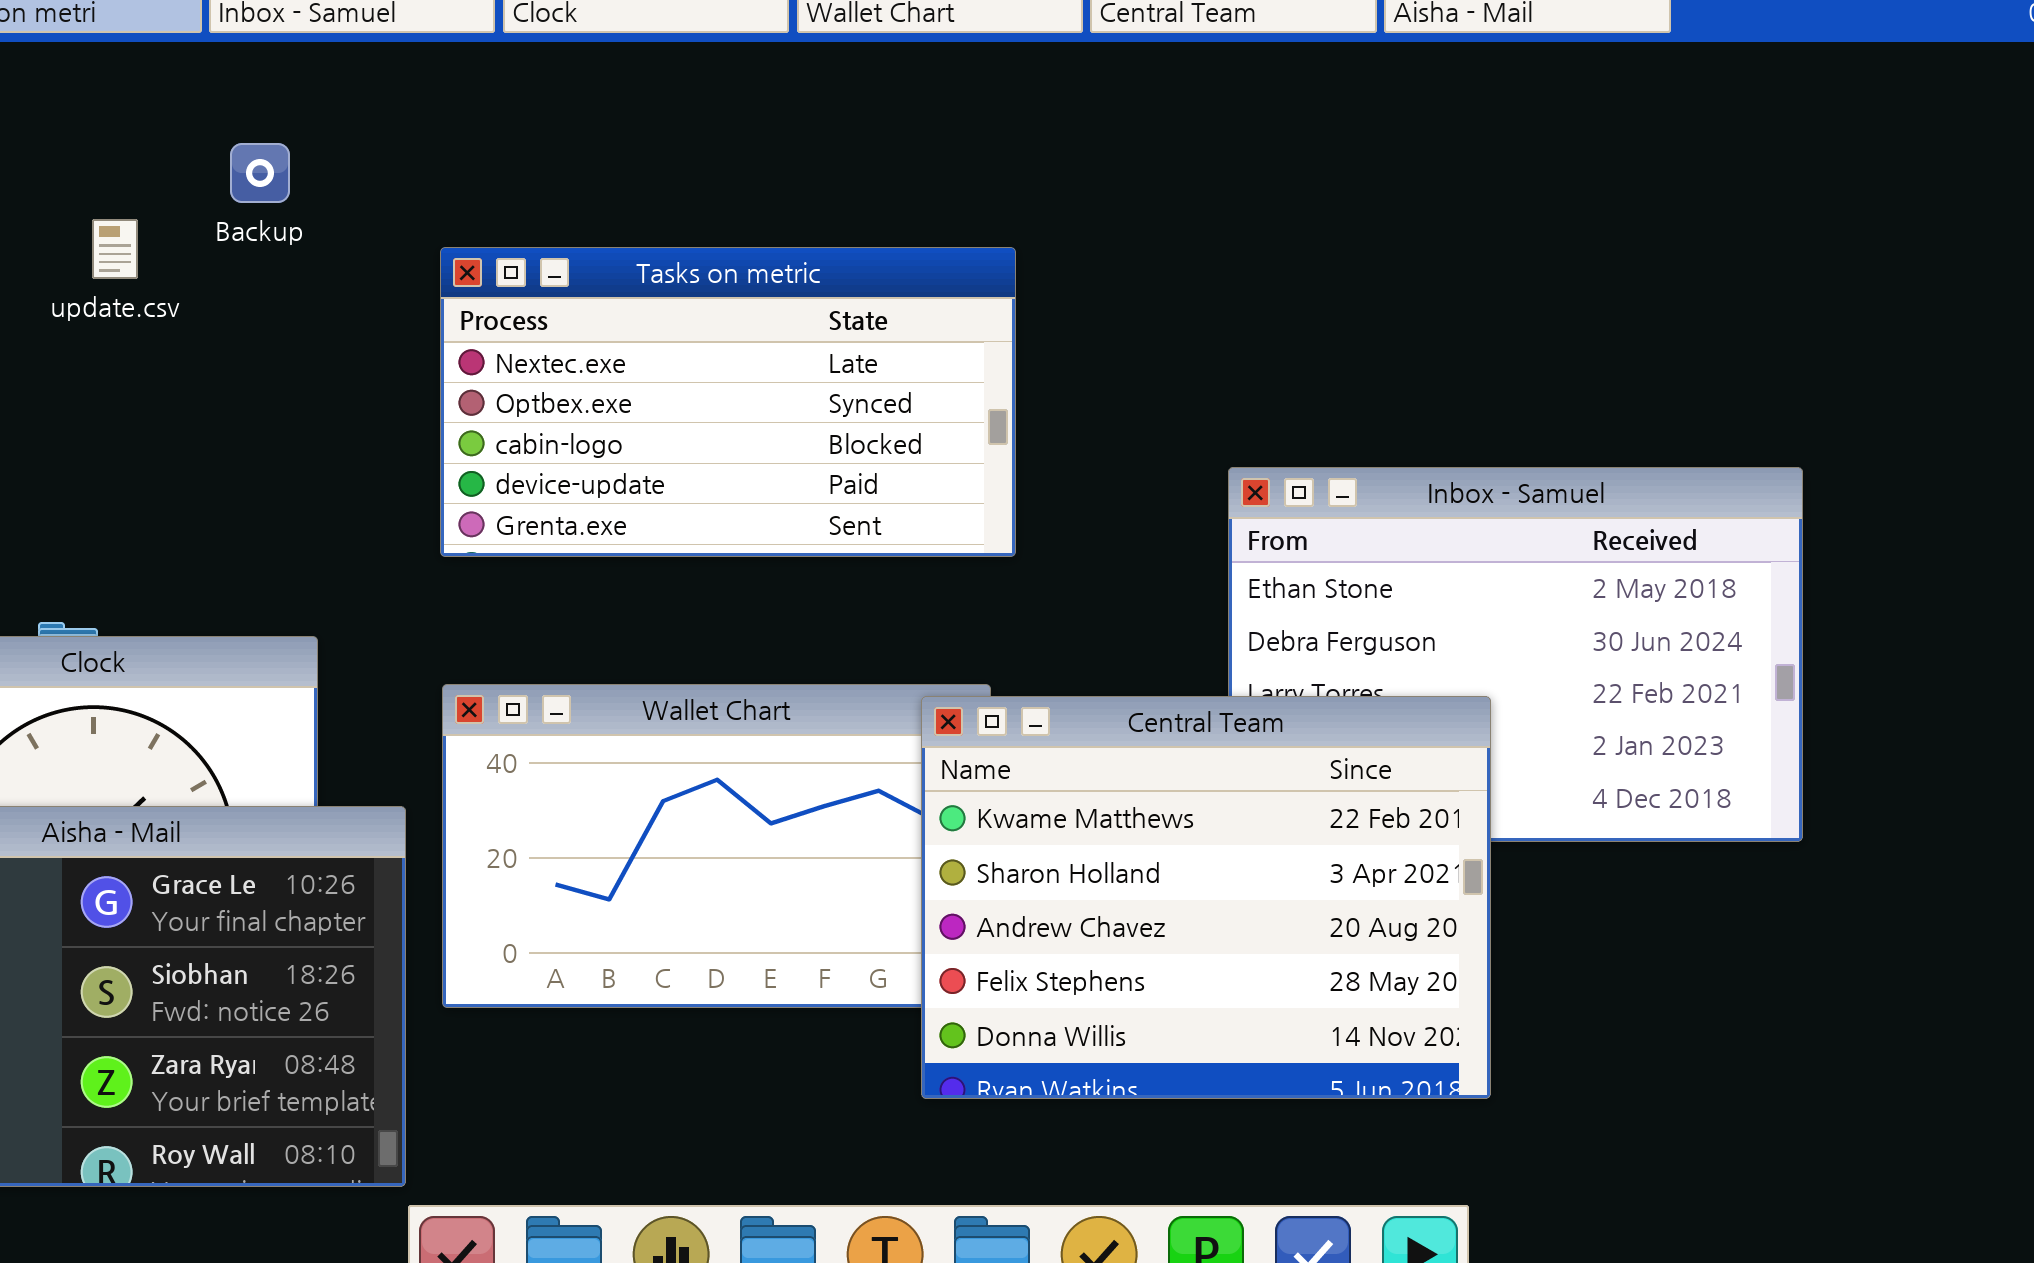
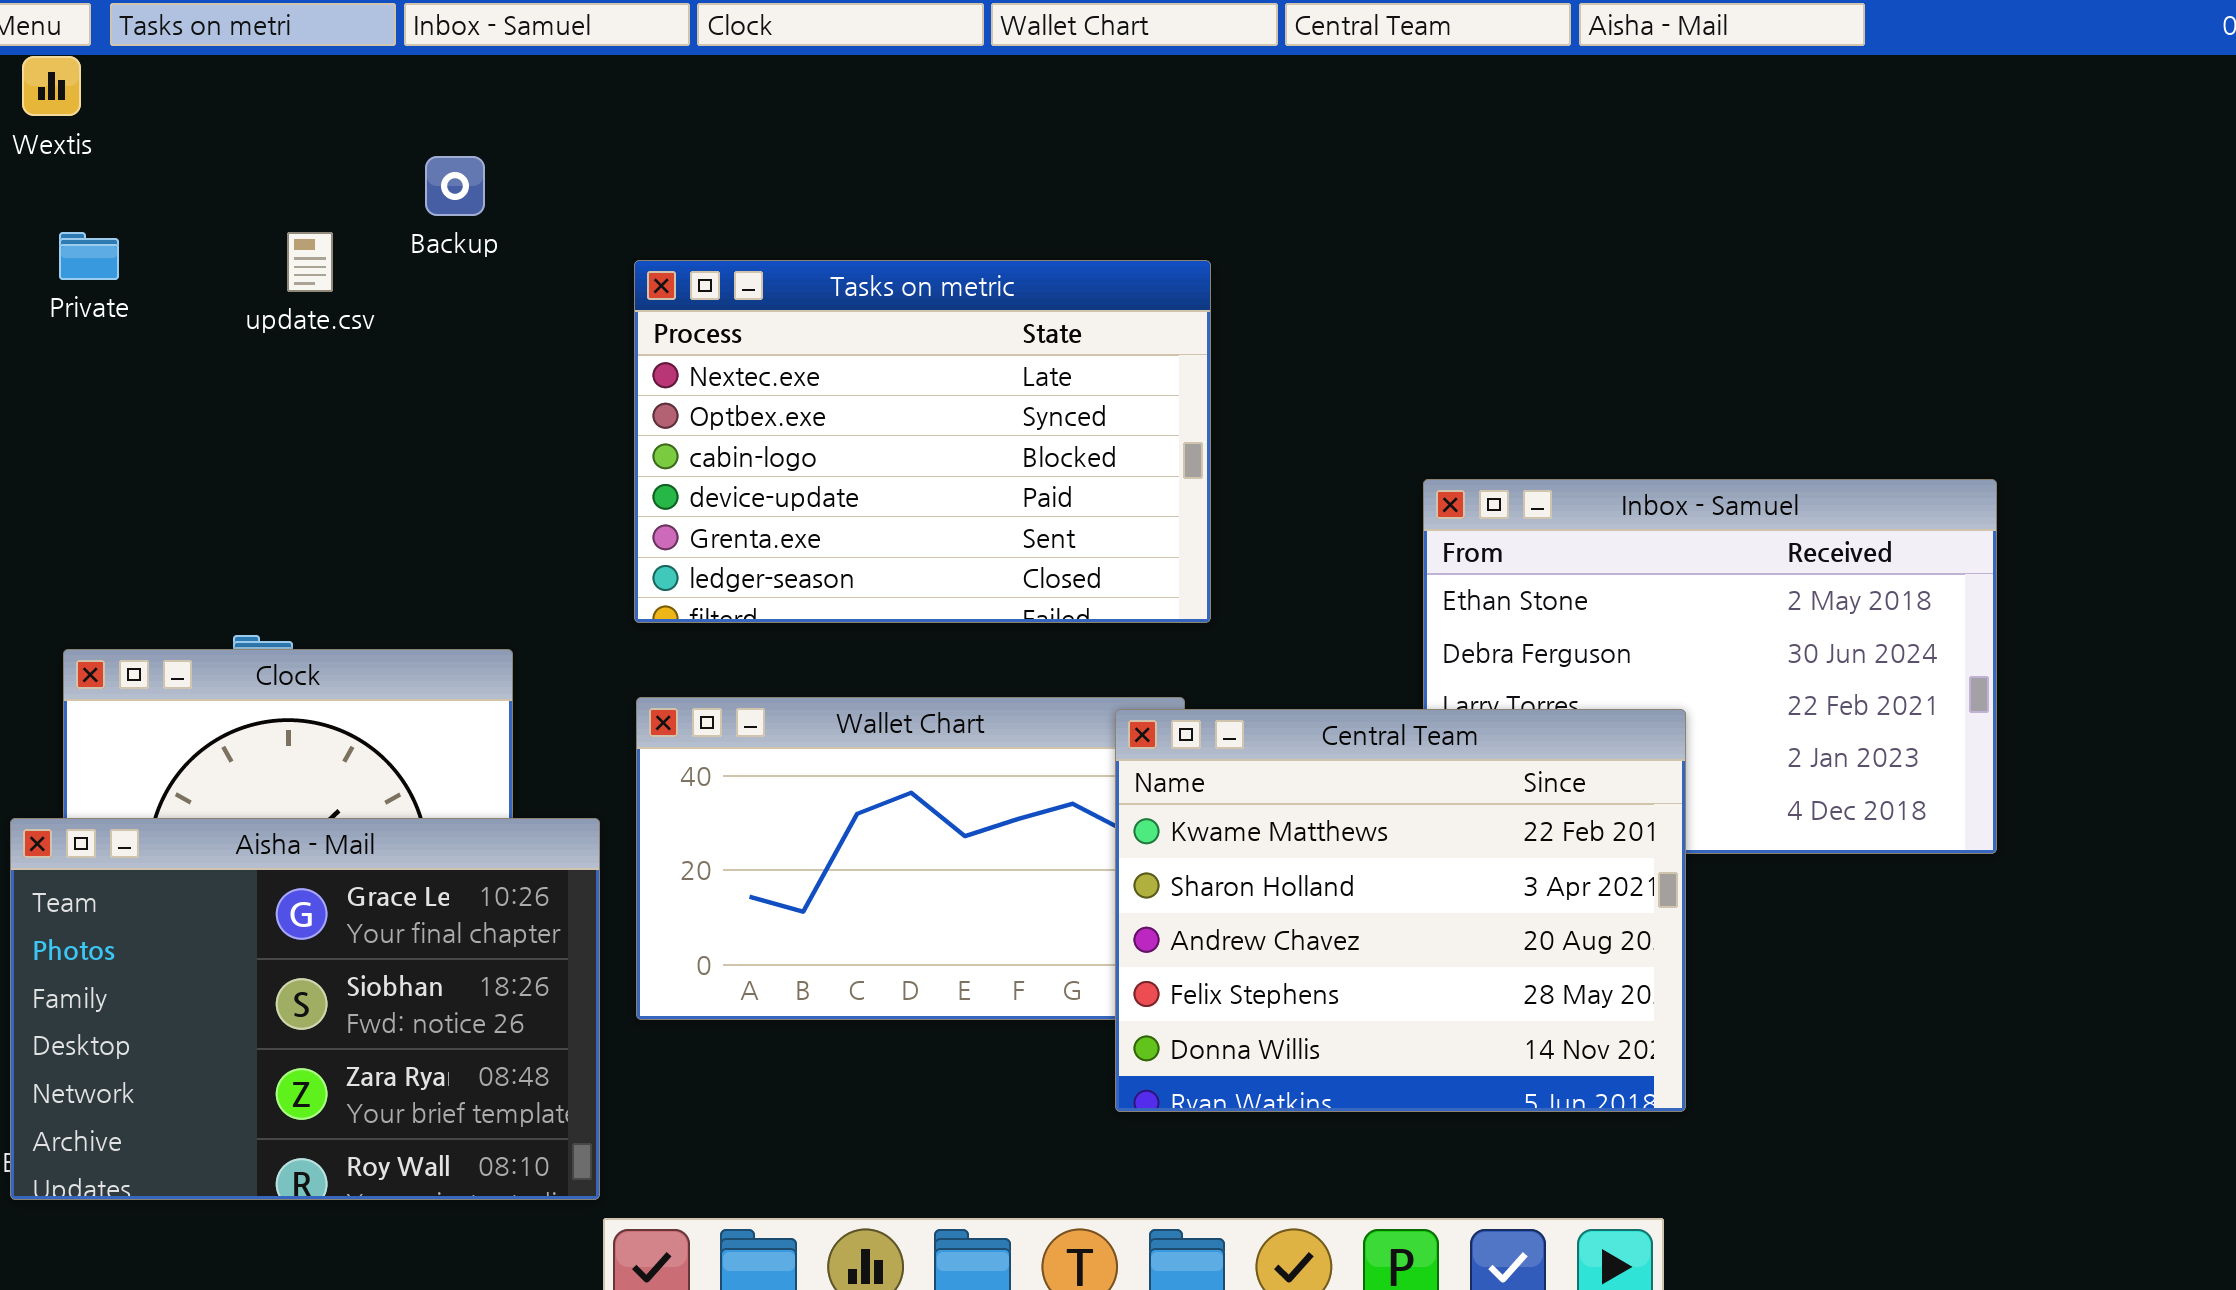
Tasks on metric: [440,247,1016,557] -> [634,260,1211,623], resized

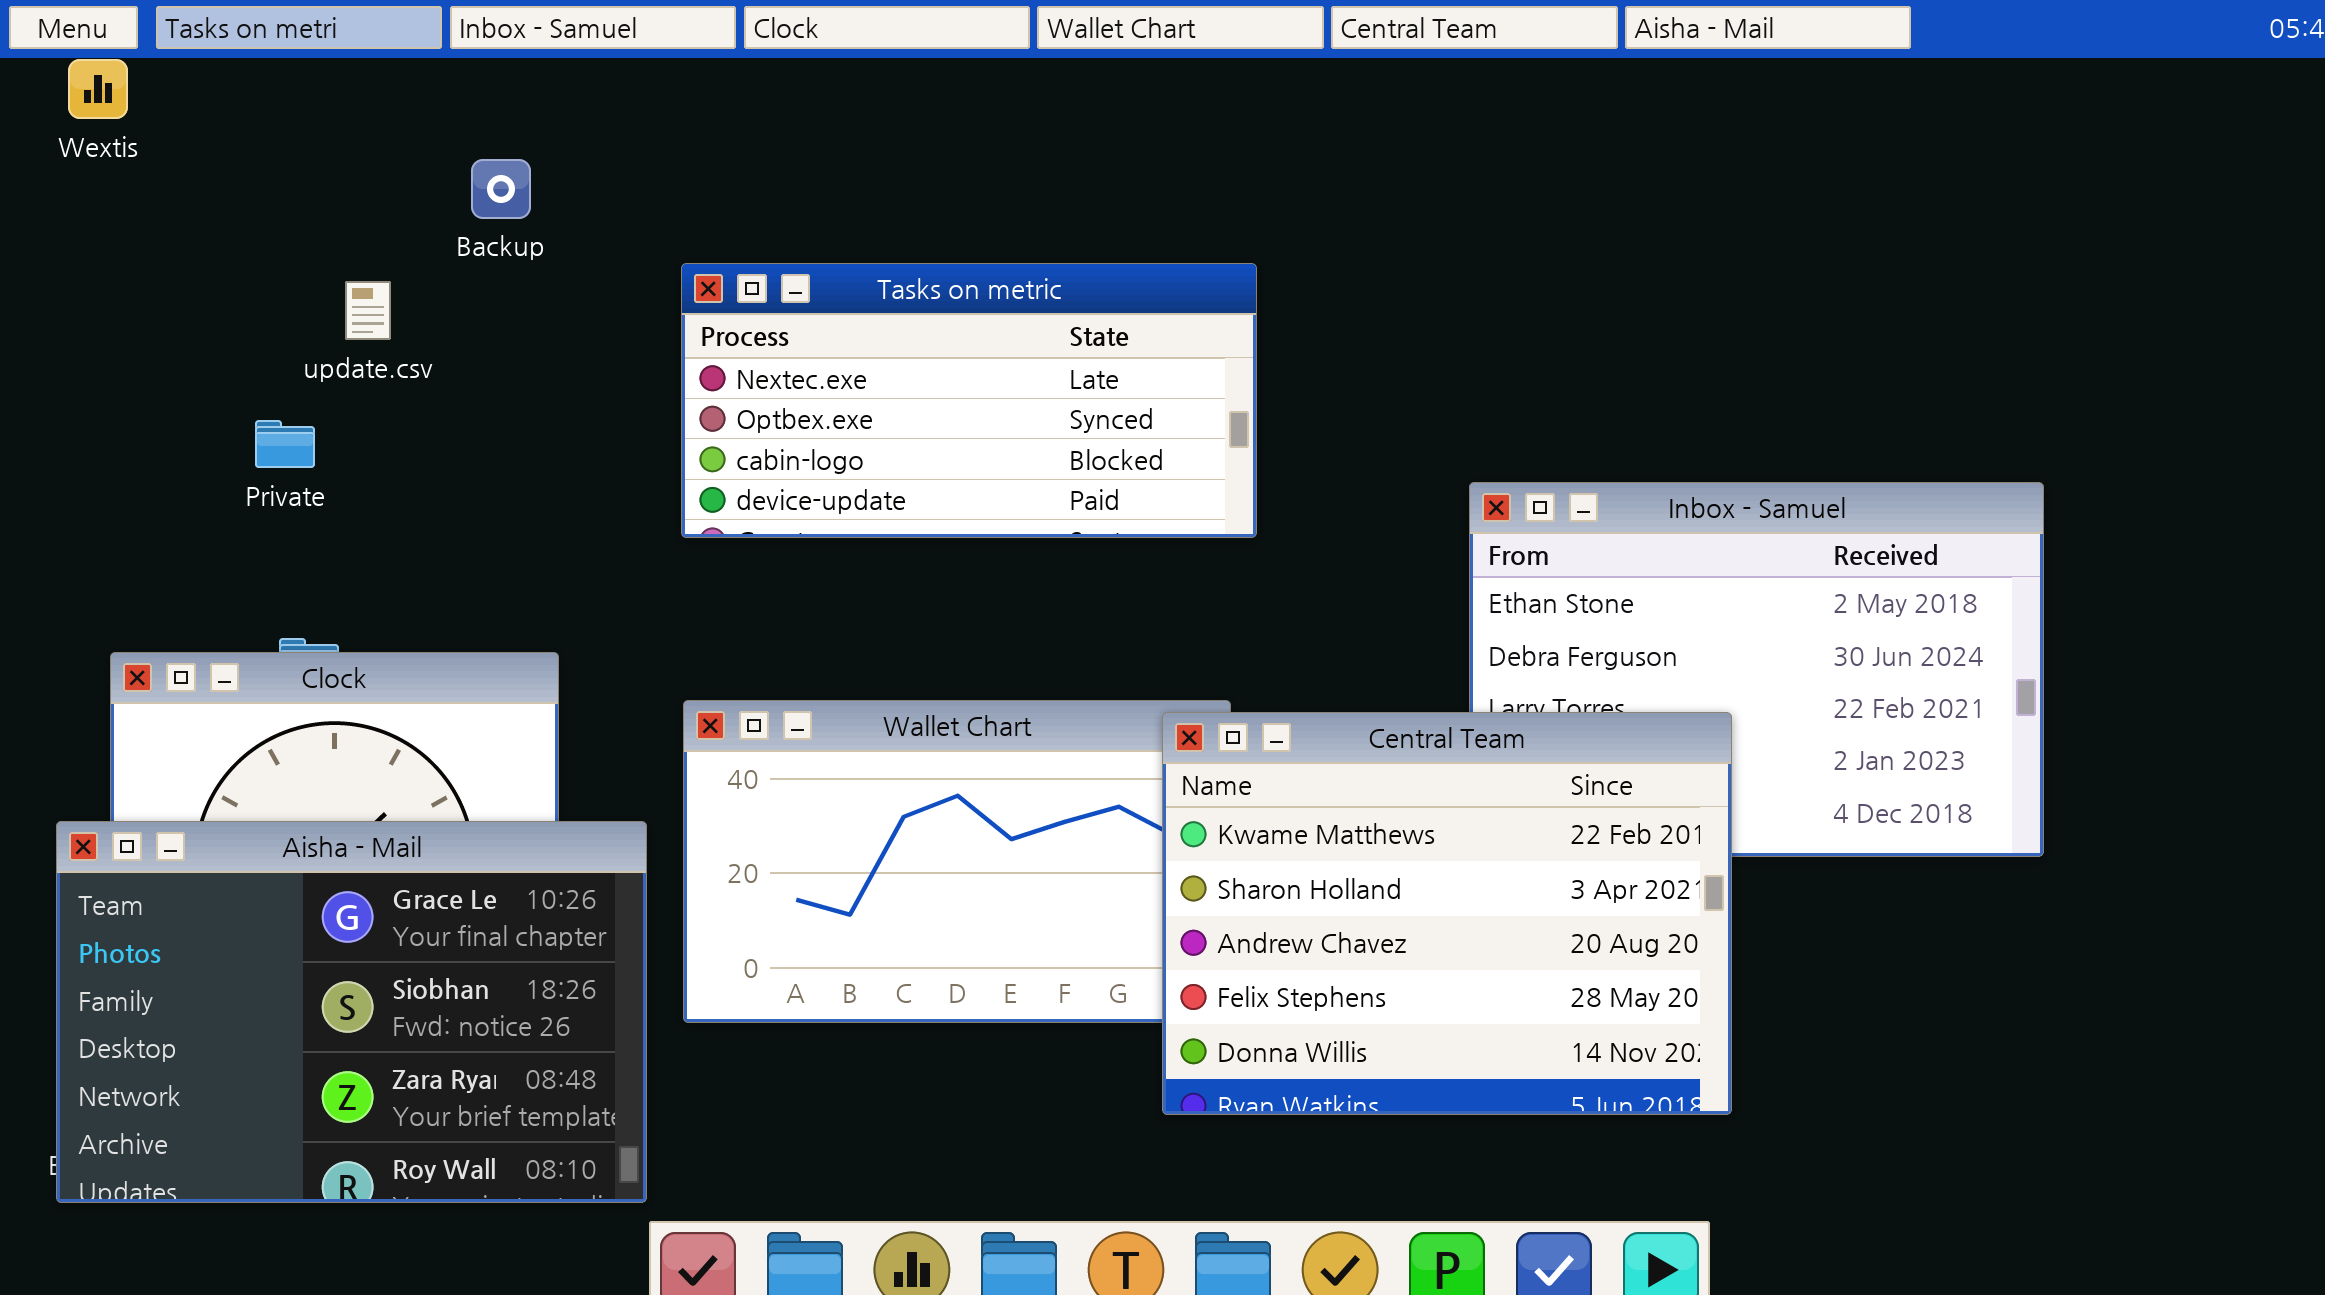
Private: [59,232,119,280] -> [255,420,315,468], moved
update.csv: [287,232,333,292] -> [345,281,391,340], moved
Tasks on metric: [634,260,1211,623] -> [681,263,1257,538], resized

